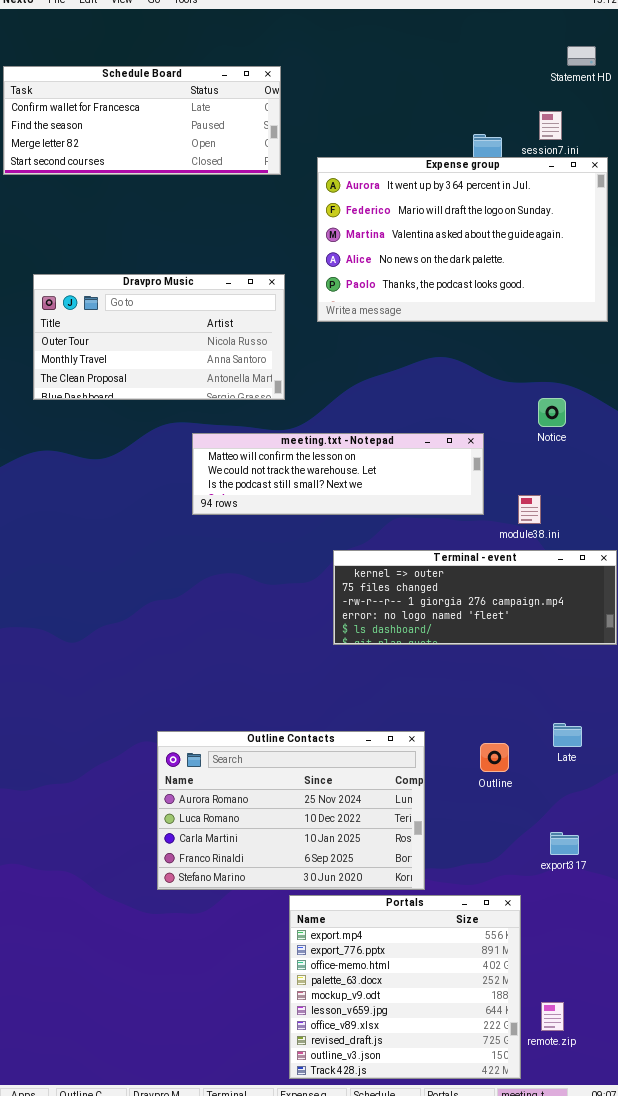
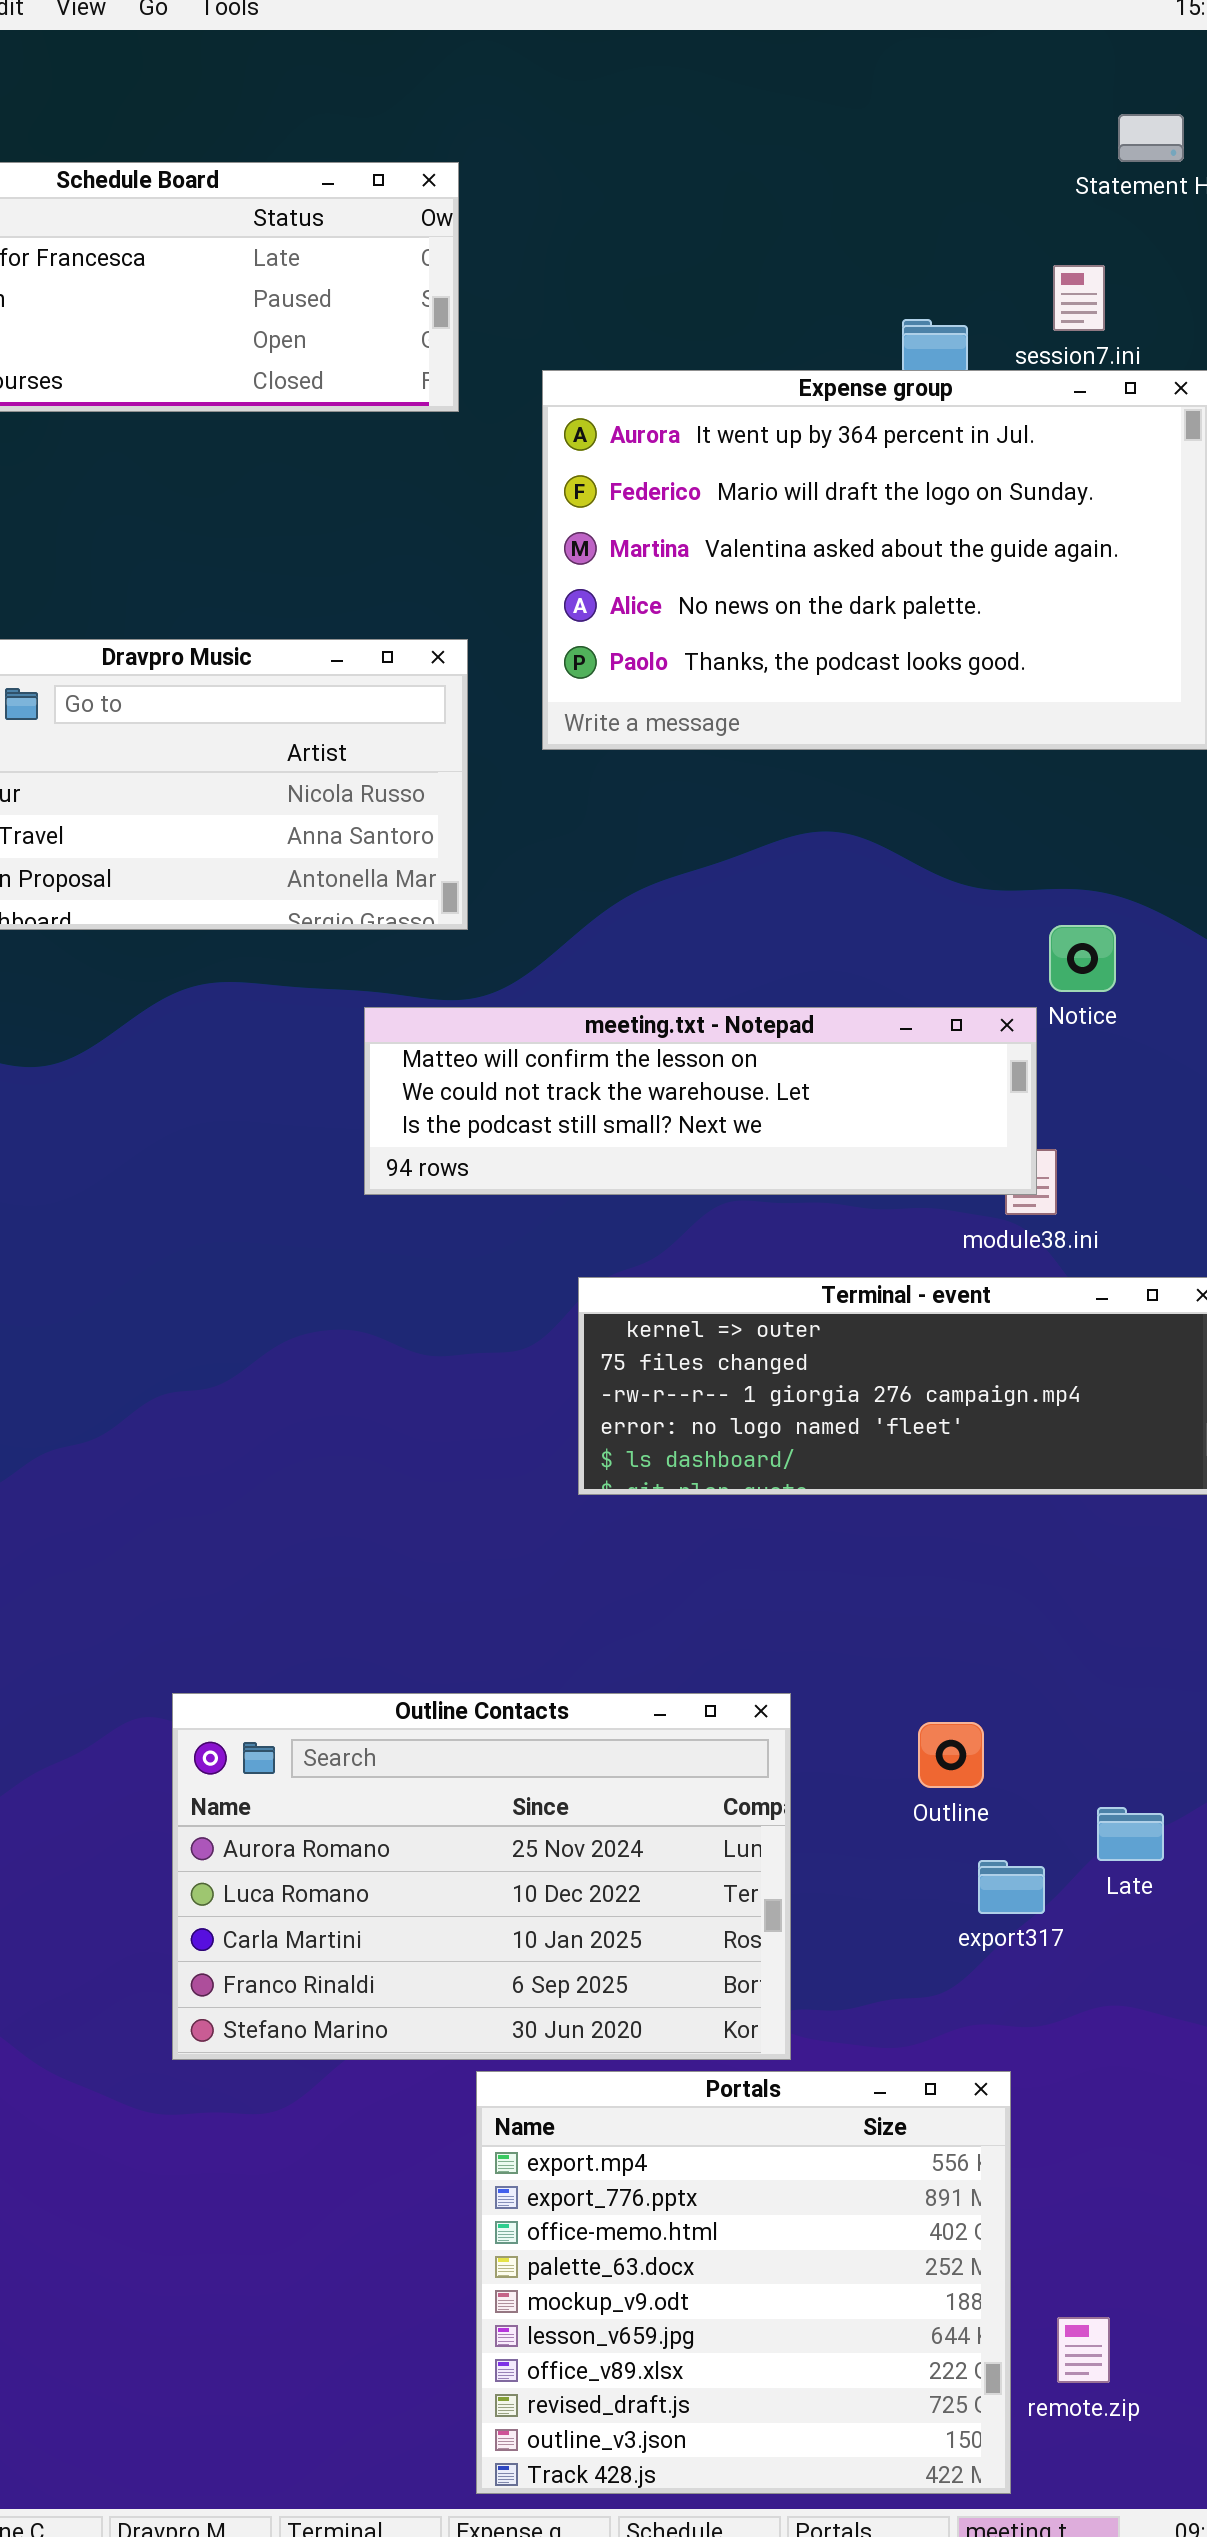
meeting.txt - Notepad: [192,433,484,515] -> [364,1007,1037,1195], moved
Late: [553,723,582,747] -> [1097,1807,1164,1861], moved
export317: [550,832,579,855] -> [978,1860,1045,1914], moved

